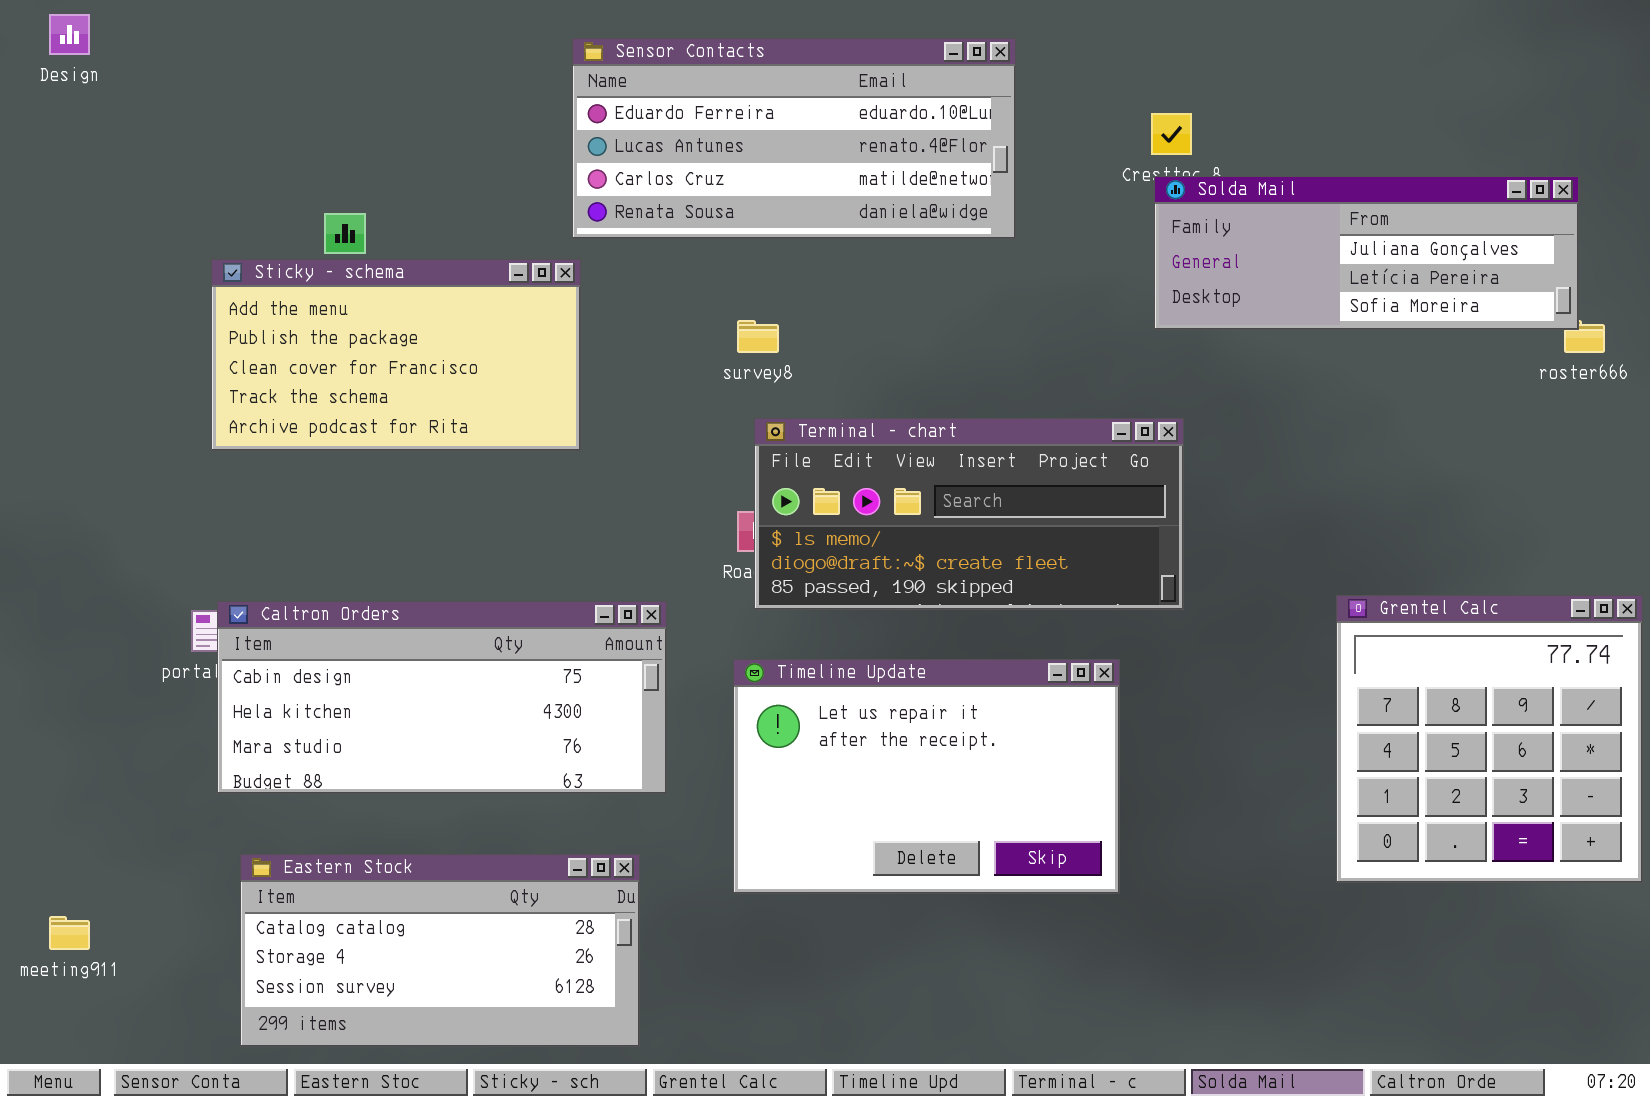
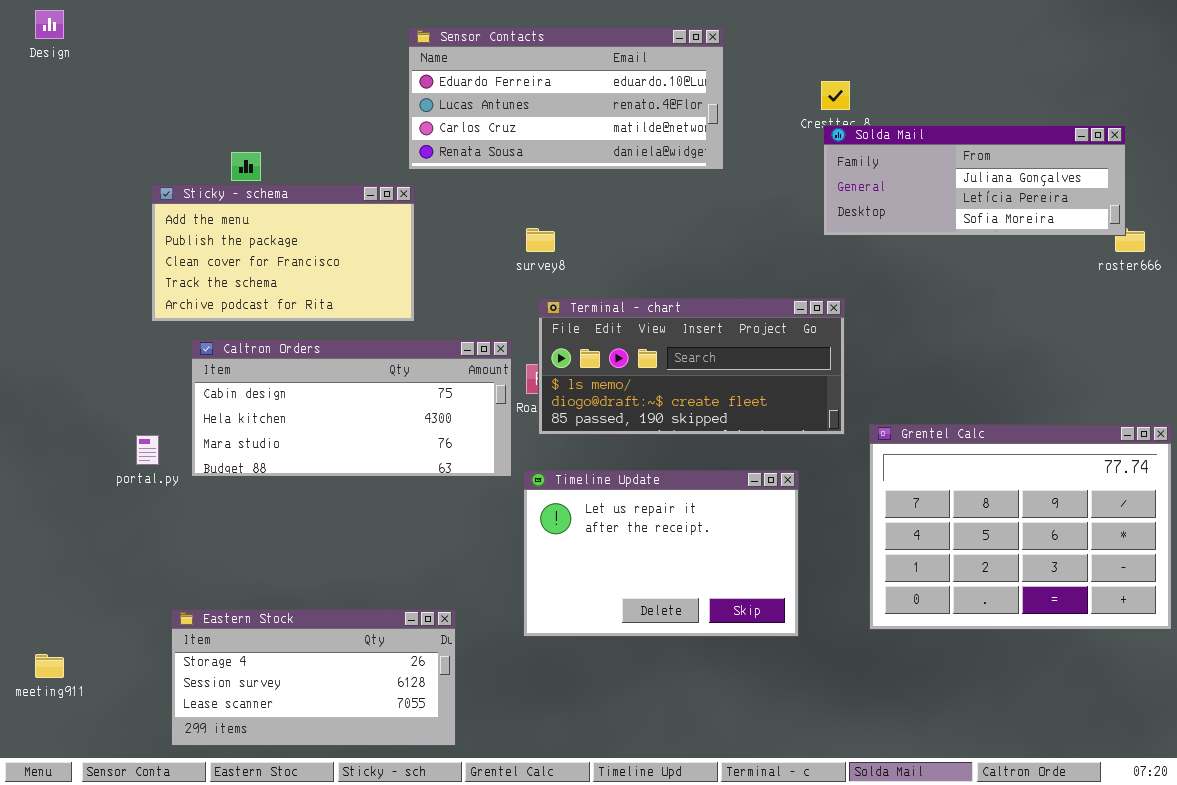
Grentel Calc: [1336,595,1643,883] -> [869,424,1172,630], resized
Caltron Orders: [217,601,667,794] -> [191,339,512,477], moved
Eastern Stock: [240,854,640,1047] -> [171,609,456,746], scrolled down 1 row

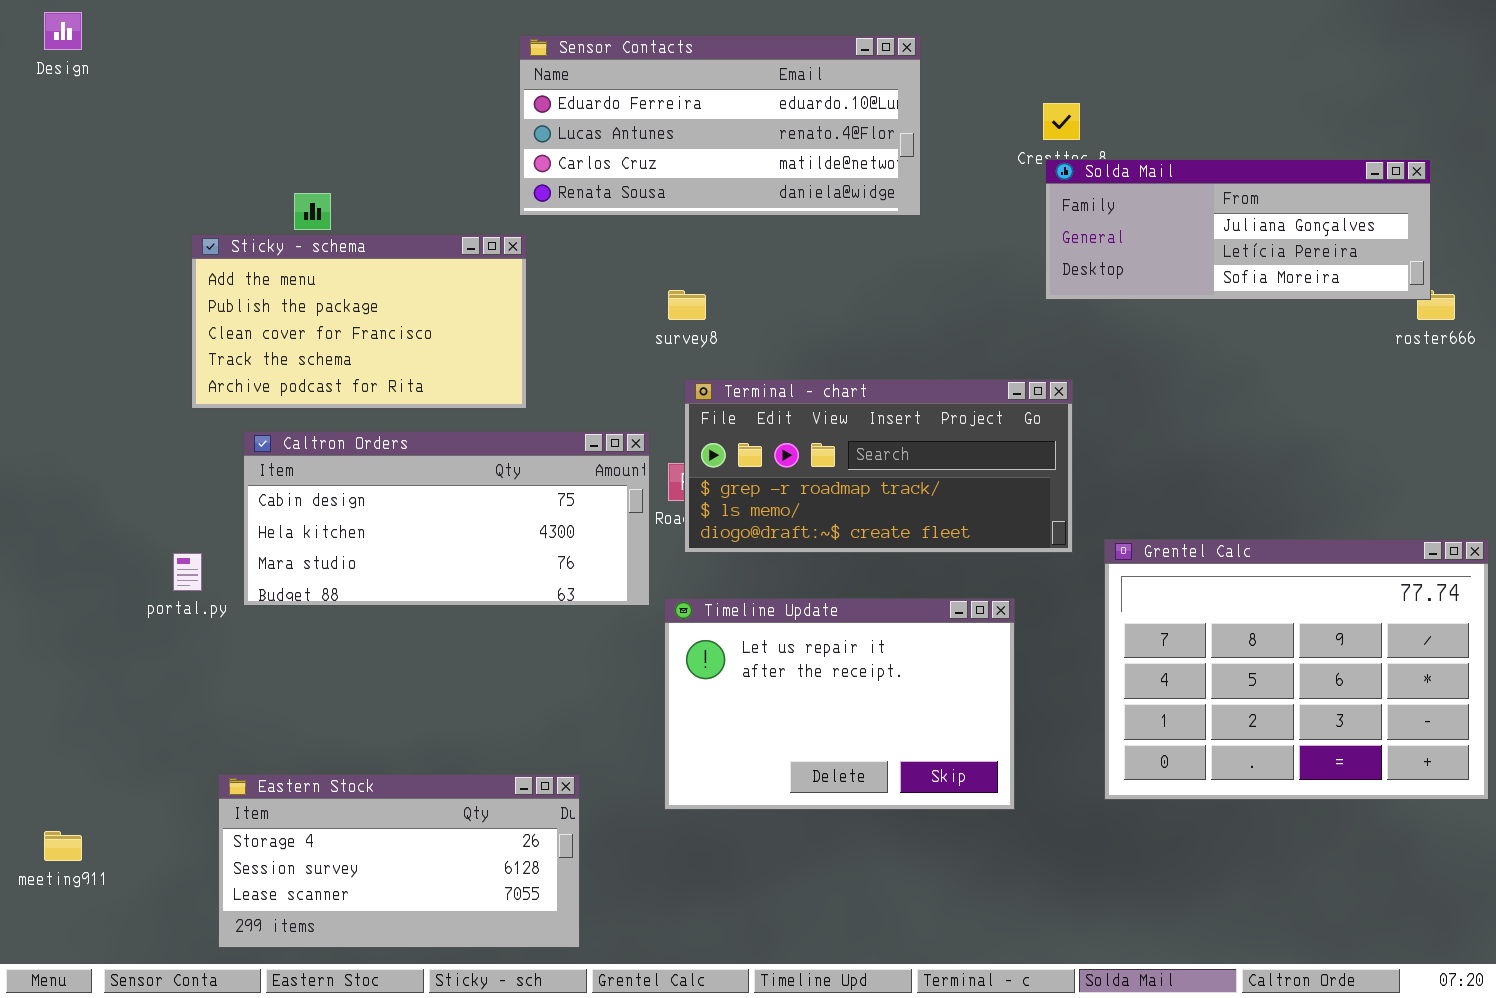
Terminal - chart: [538,298,845,435] -> [684,379,1073,553], scrolled up 1 row

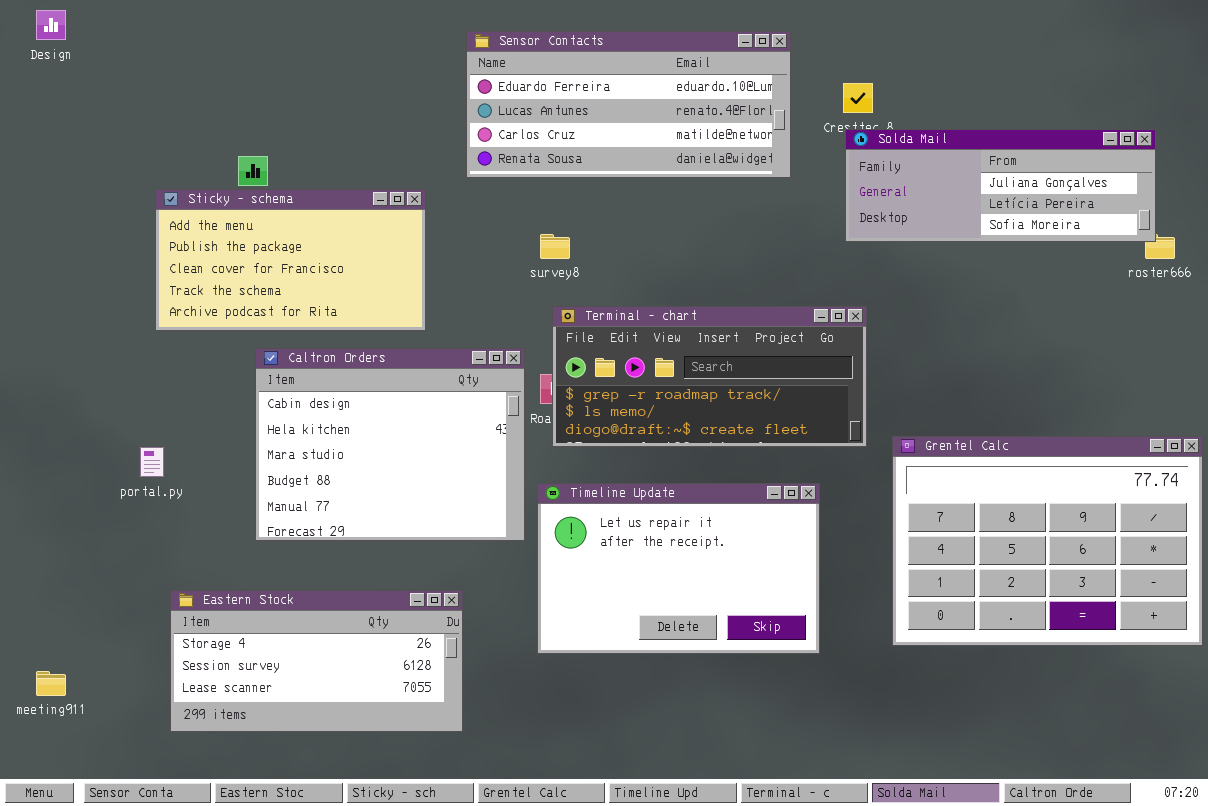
Sensor Contacts: [519,35,921,216] -> [466,31,791,178], moved
Caltron Orders: [243,431,650,606] -> [255,348,525,541], resized
Eastern Stock: [218,774,580,948] -> [170,590,463,732], moved

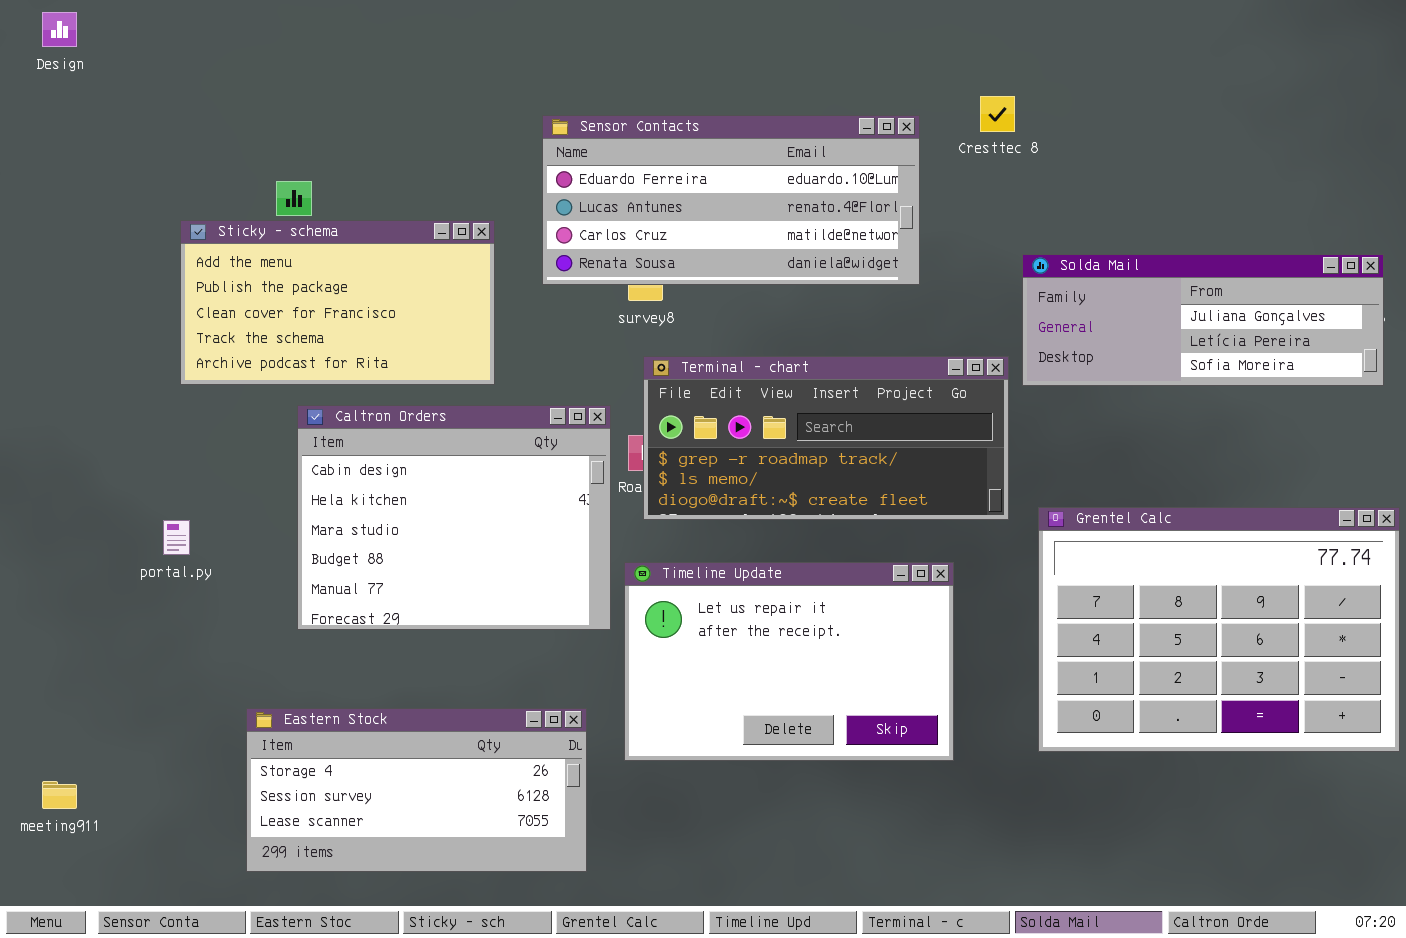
Sensor Contacts: [466,31,791,178] -> [542,115,920,285], moved
Solda Mail: [845,129,1156,242] -> [1022,254,1384,386], moved
Eastern Stock: [170,590,463,732] -> [246,708,587,872], moved

